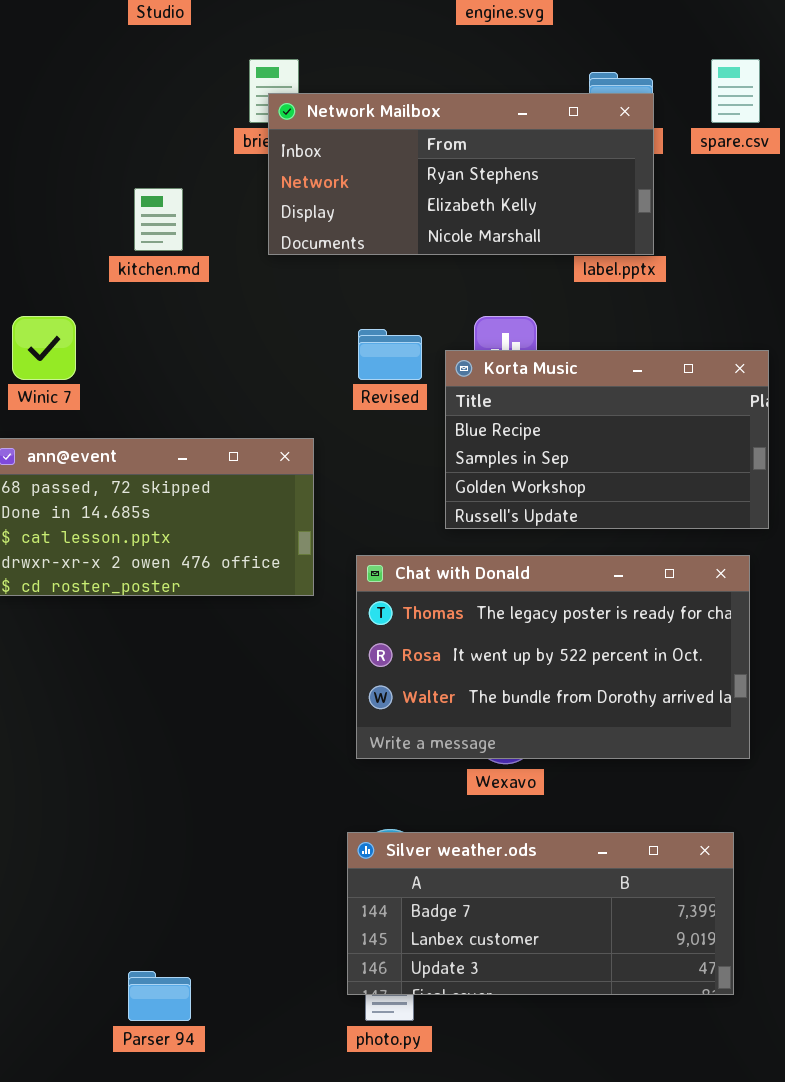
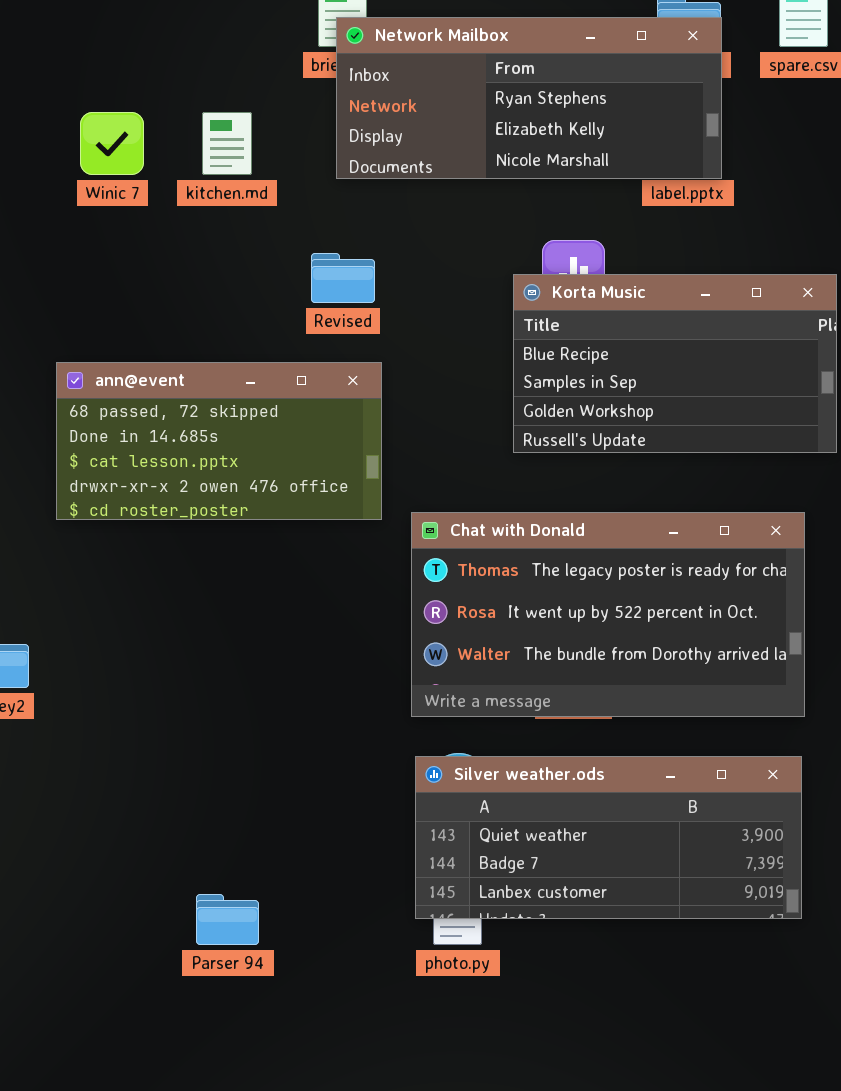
Winic 7: [12,316,76,380] -> [80,112,144,175], moved
Revised: [358,329,422,380] -> [311,253,375,303], moved
Chat with Donald: [356,555,750,759] -> [411,512,805,717], moved
Silver weather.ods: [347,832,734,995] -> [415,756,802,919], scrolled up 1 row

